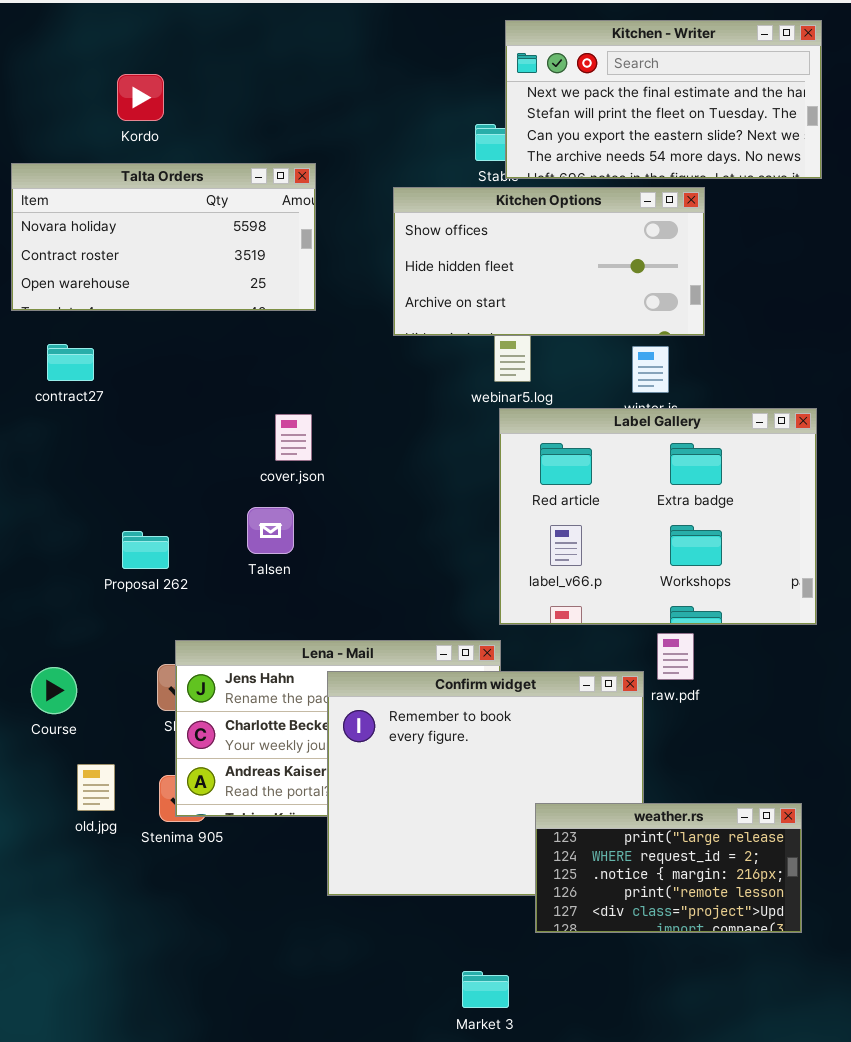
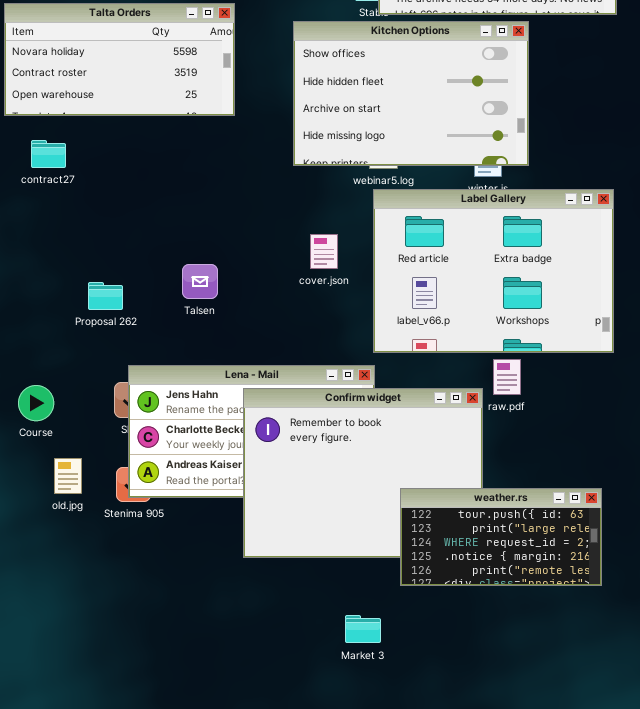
Kitchen Options: [393,187,705,336] -> [293,21,529,166], resized
cover.json: [275,414,312,461] -> [310,234,338,269], moved
weather.rs: [535,803,802,933] -> [400,488,602,586], scrolled up 1 row

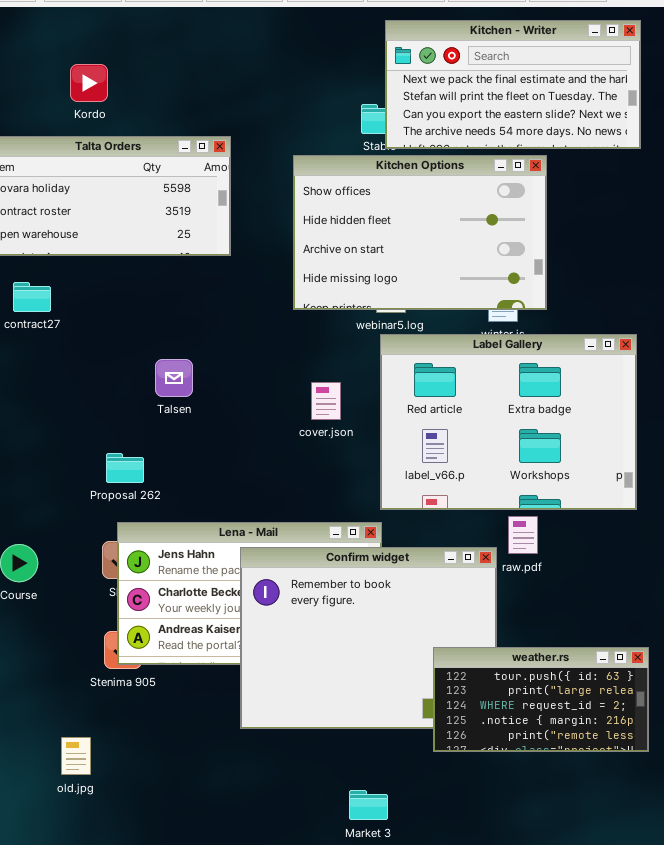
Talsen: [182,264,218,299] -> [155,359,193,397], moved
Proposal 262: [88,282,123,310] -> [106,453,144,483], moved
old.jpg: [54,458,82,494] -> [61,737,91,775], moved
weather.rs: [400,488,602,586] -> [433,647,649,752], moved

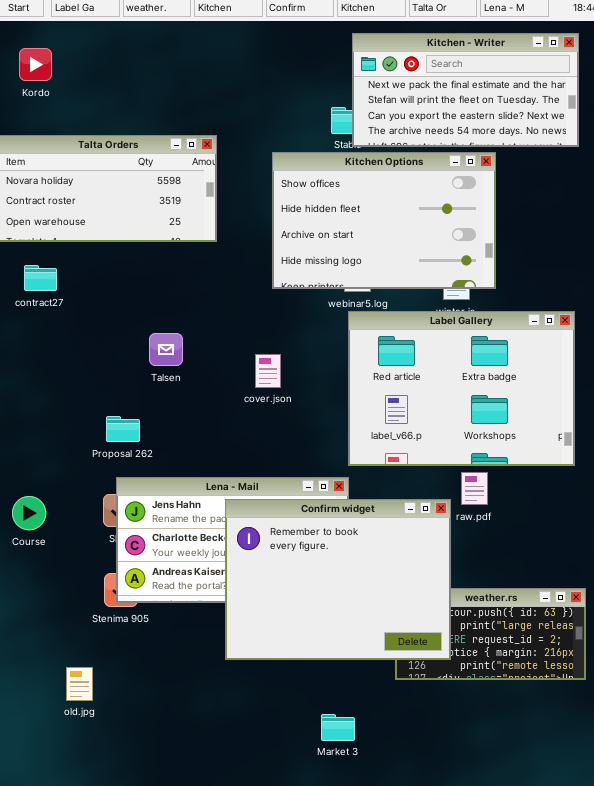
Kordo: [70,64,108,102] -> [19,48,52,81], moved
cover.json: [311,382,341,420] -> [255,354,281,388], moved
Confirm widget: [240,547,497,729] -> [225,499,451,660], raised

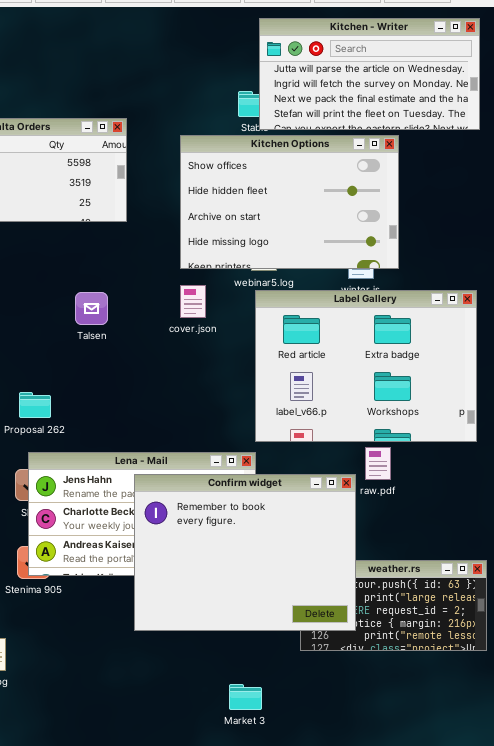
Kitchen - Writer: [352,33,579,147] -> [259,18,480,130], scrolled up 2 rows
Talsen: [149,333,183,366] -> [75,292,108,325], moved
cover.json: [255,354,281,388] -> [180,285,206,318], moved

